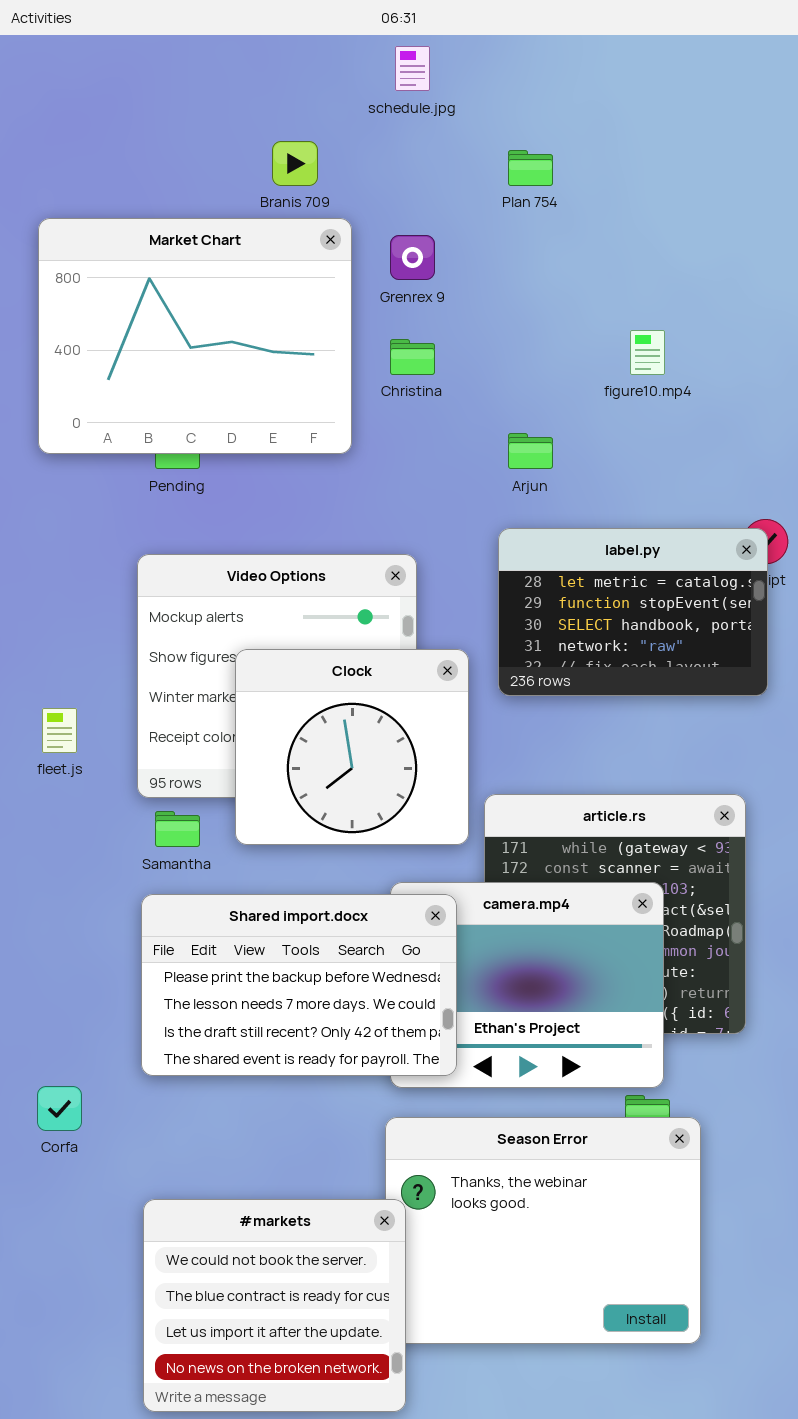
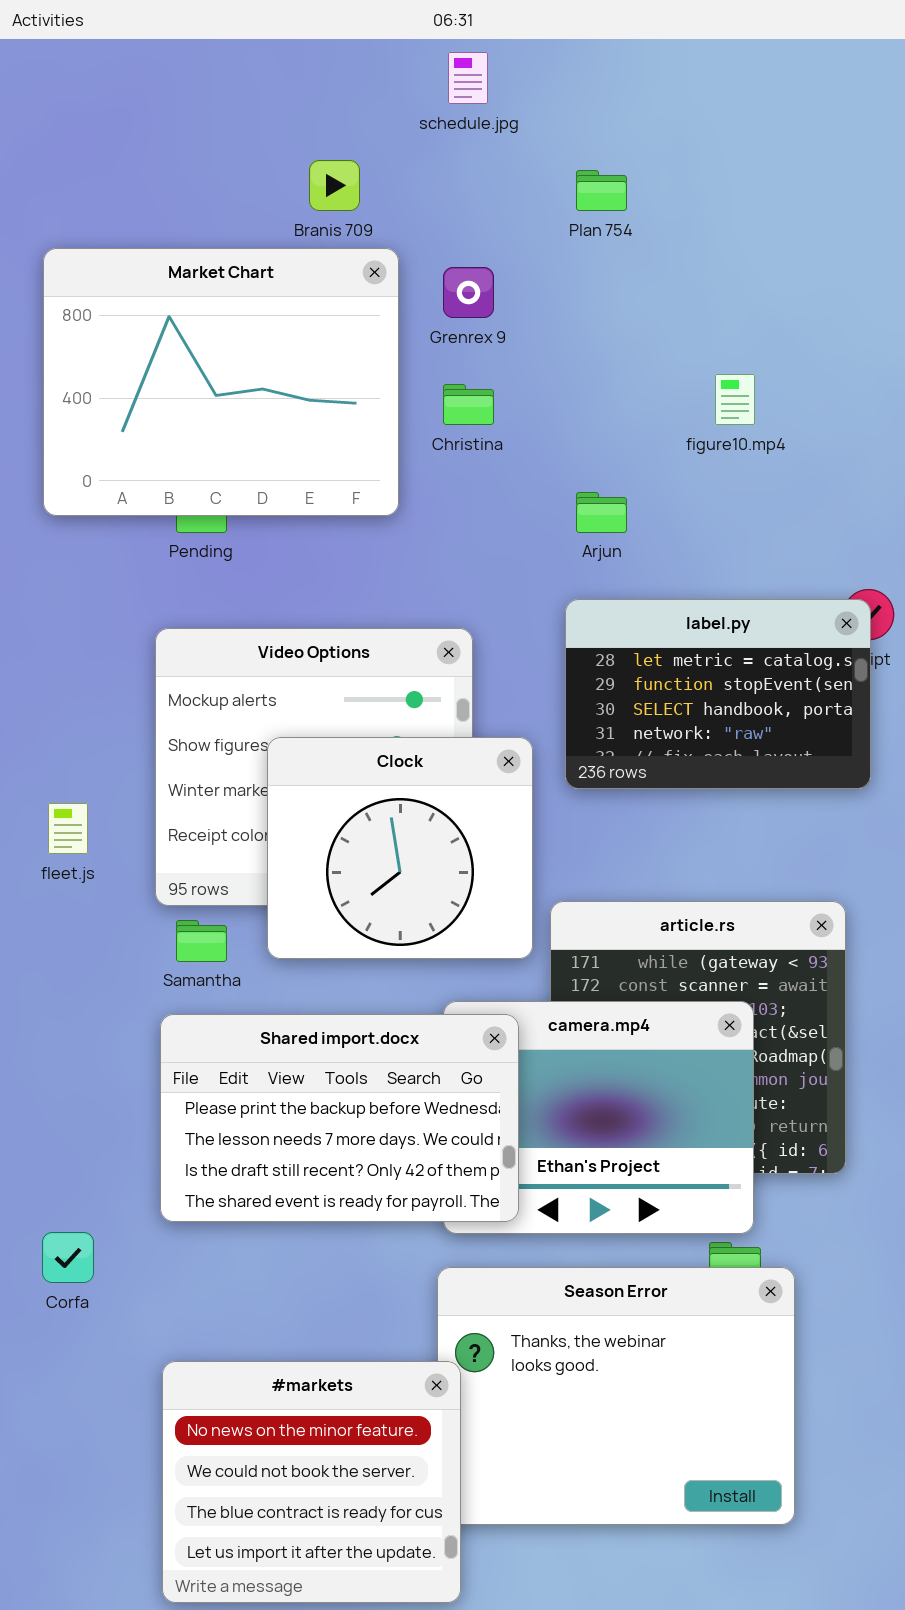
#markets: [143,1199,406,1412] -> [162,1361,461,1603], scrolled up 1 row

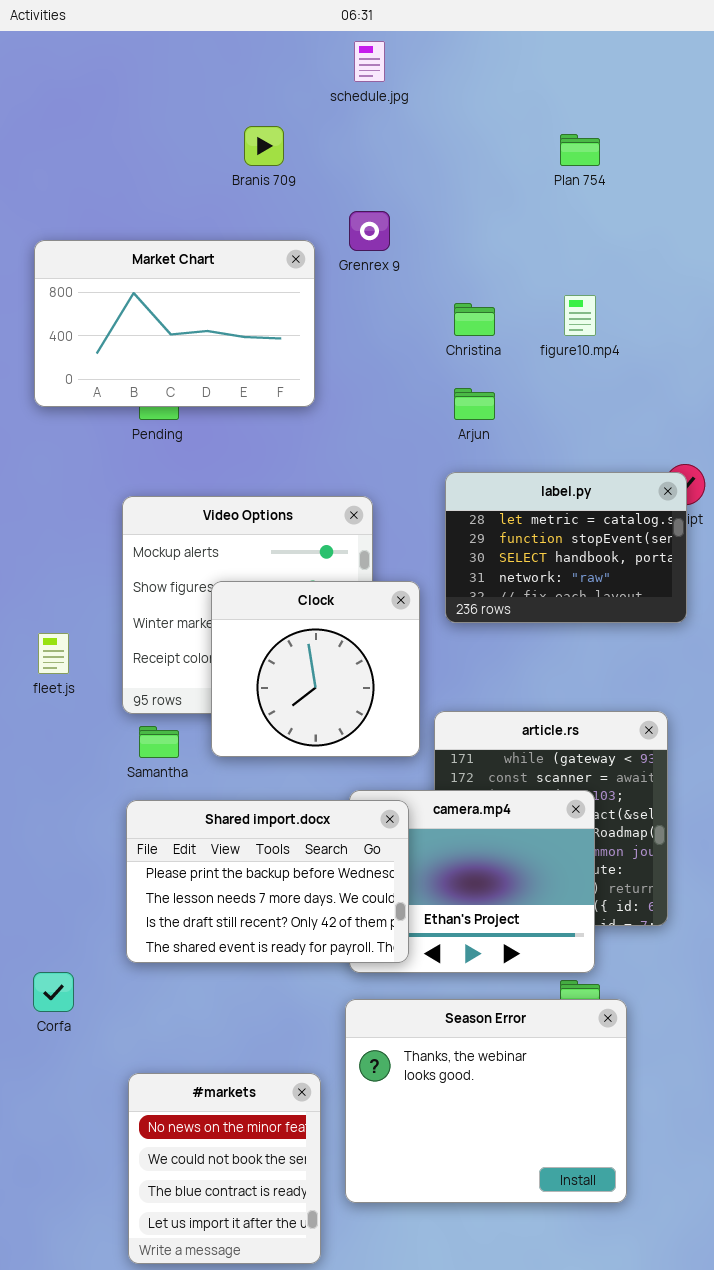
Plan 754: [576,170,627,211] -> [560,134,600,166], moved
Market Chart: [43,248,399,516] -> [34,240,315,407], resized
Christina: [443,384,494,425] -> [454,303,495,336], moved
#markets: [162,1361,461,1603] -> [128,1073,321,1264], resized

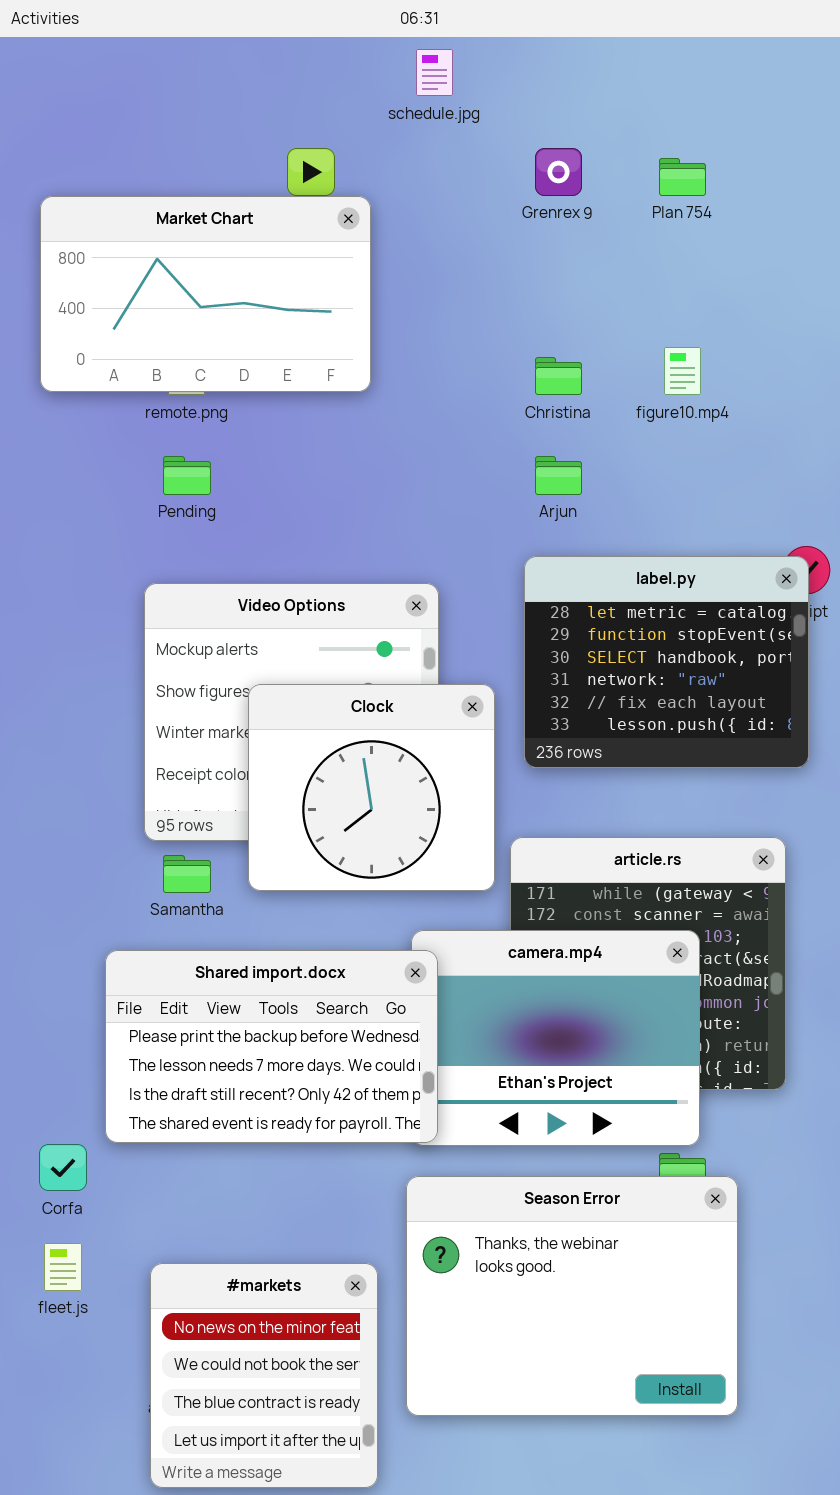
Grenrex 9: [349,211,390,251] -> [535,148,582,196], moved
Market Chart: [34,240,315,407] -> [40,196,371,392], moved
label.py: [445,472,687,623] -> [524,556,809,768], resized
fleet.js: [38,633,69,674] -> [44,1243,82,1291], moved
Shared import.docx: [126,800,409,963] -> [105,950,438,1143], moved

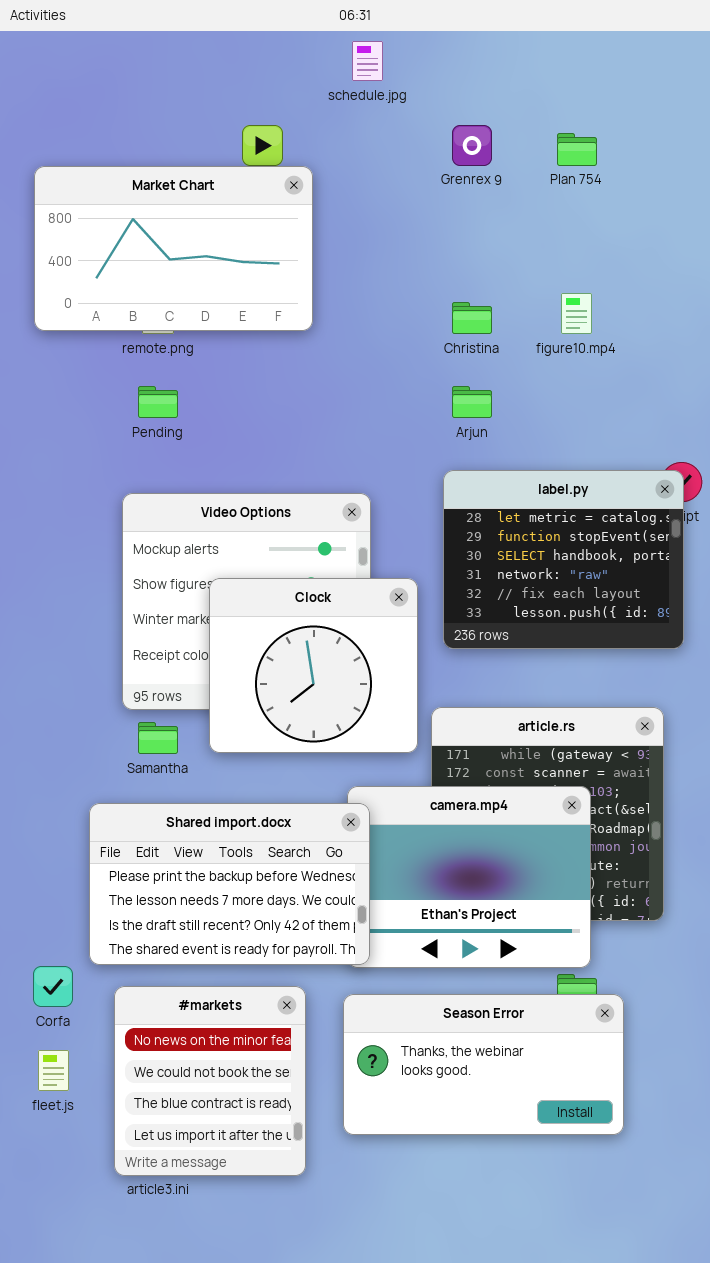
Season Error: [406,1176,738,1416] -> [343,994,624,1135], resized
#markets: [150,1263,378,1488] -> [114,986,306,1176], moved

